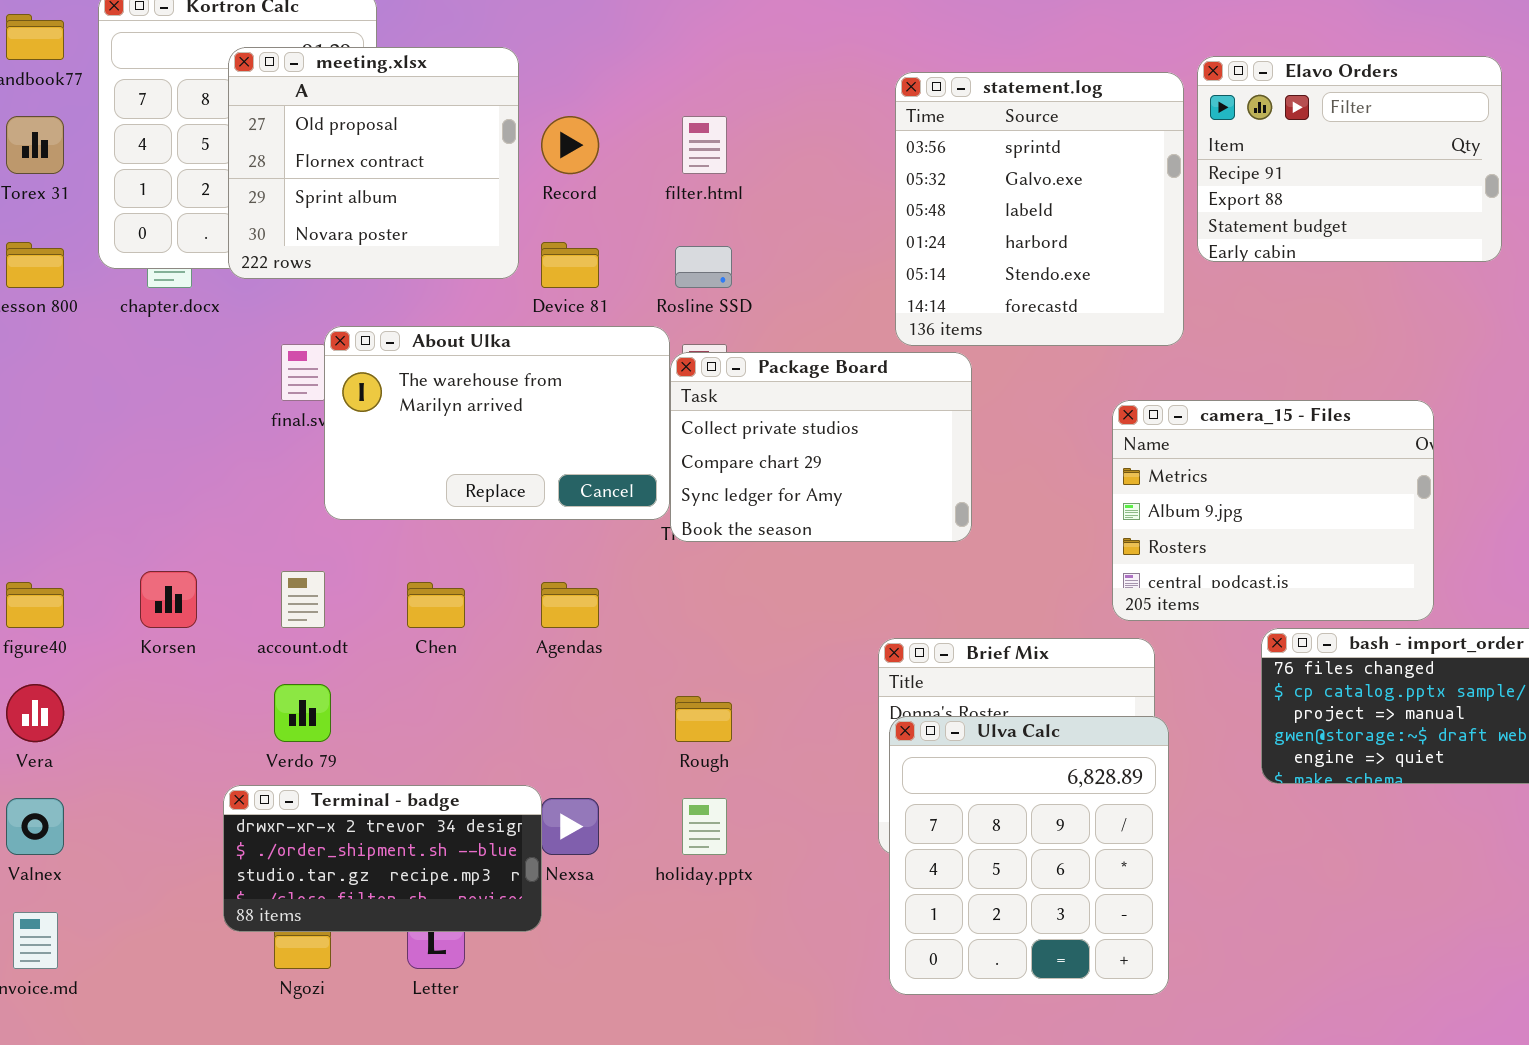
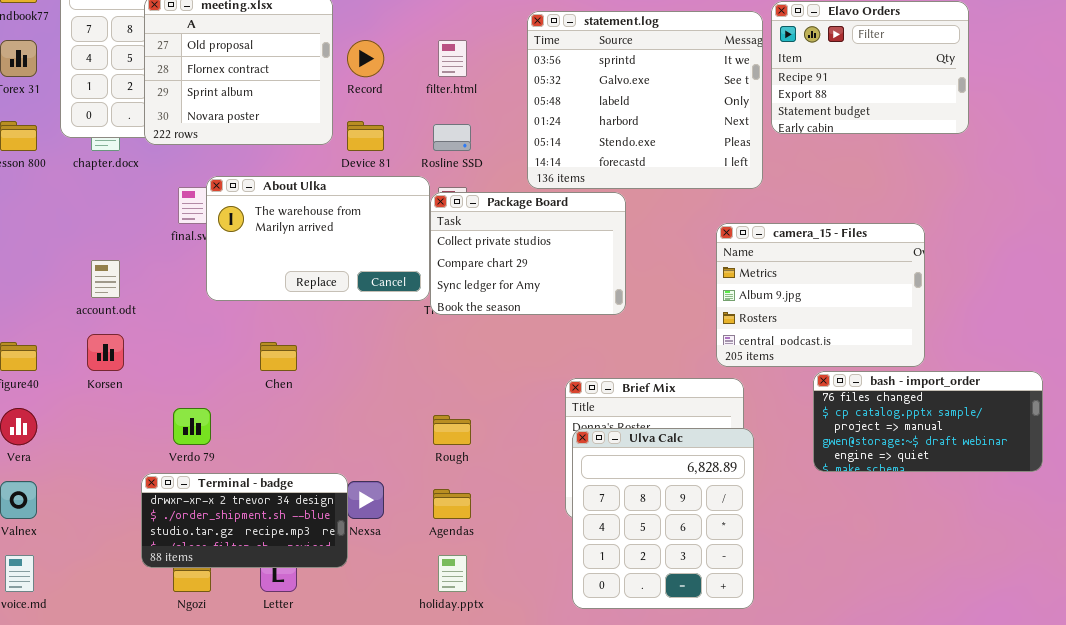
statement.log: [895,72,1184,346] -> [527,11,763,189], resized
account.odt: [281,571,325,628] -> [91,260,120,298], moved
Agendas: [541,582,599,628] -> [433,489,471,519], moved
holiday.pptx: [682,798,727,855] -> [438,555,467,592], moved

